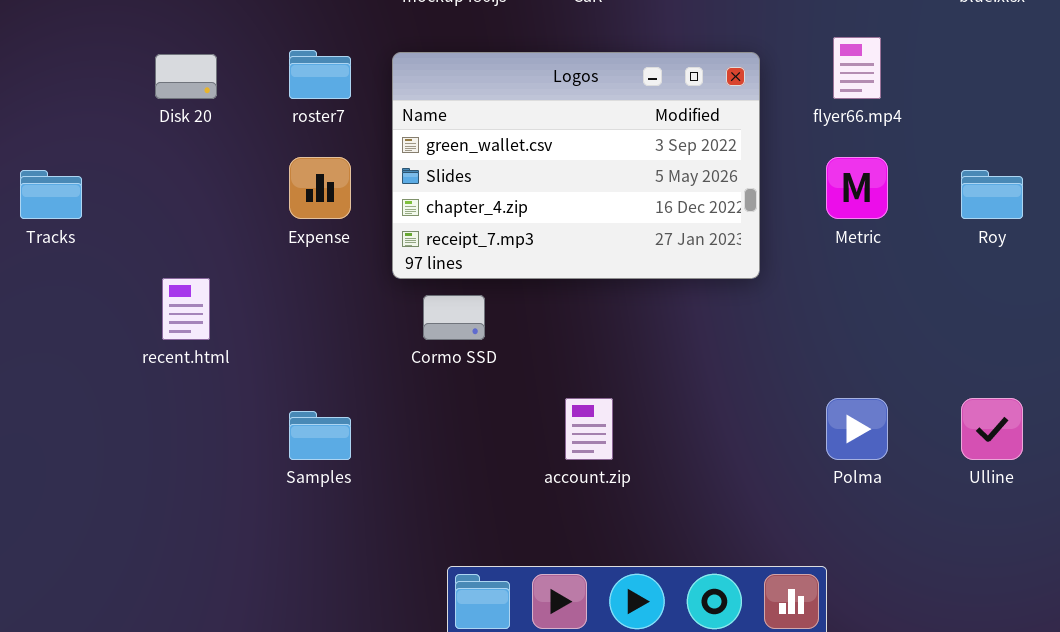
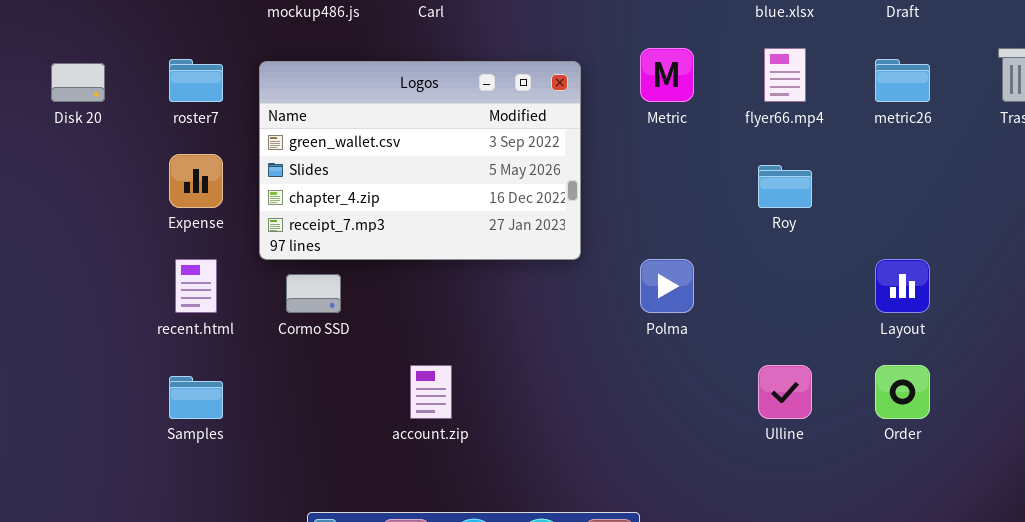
flyer66.mp4: [833,37,881,99] -> [764,48,806,102], moved
Metric: [826,157,888,219] -> [640,48,694,102], moved
recent.html: [162,278,210,340] -> [175,259,217,313], moved
Polma: [826,398,888,460] -> [640,259,694,313], moved

